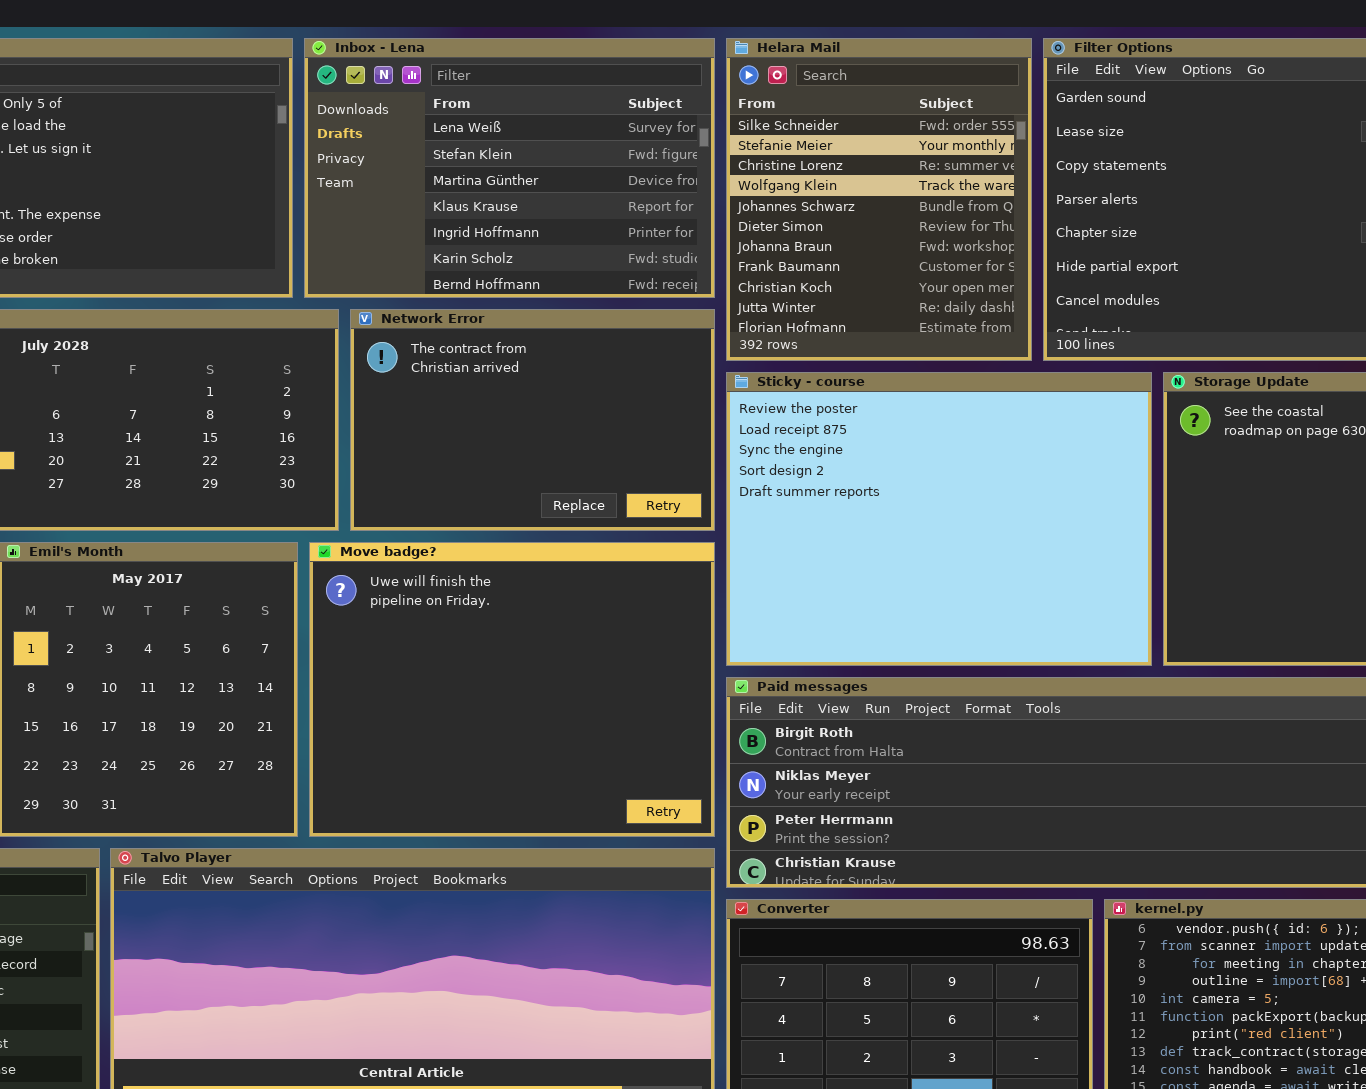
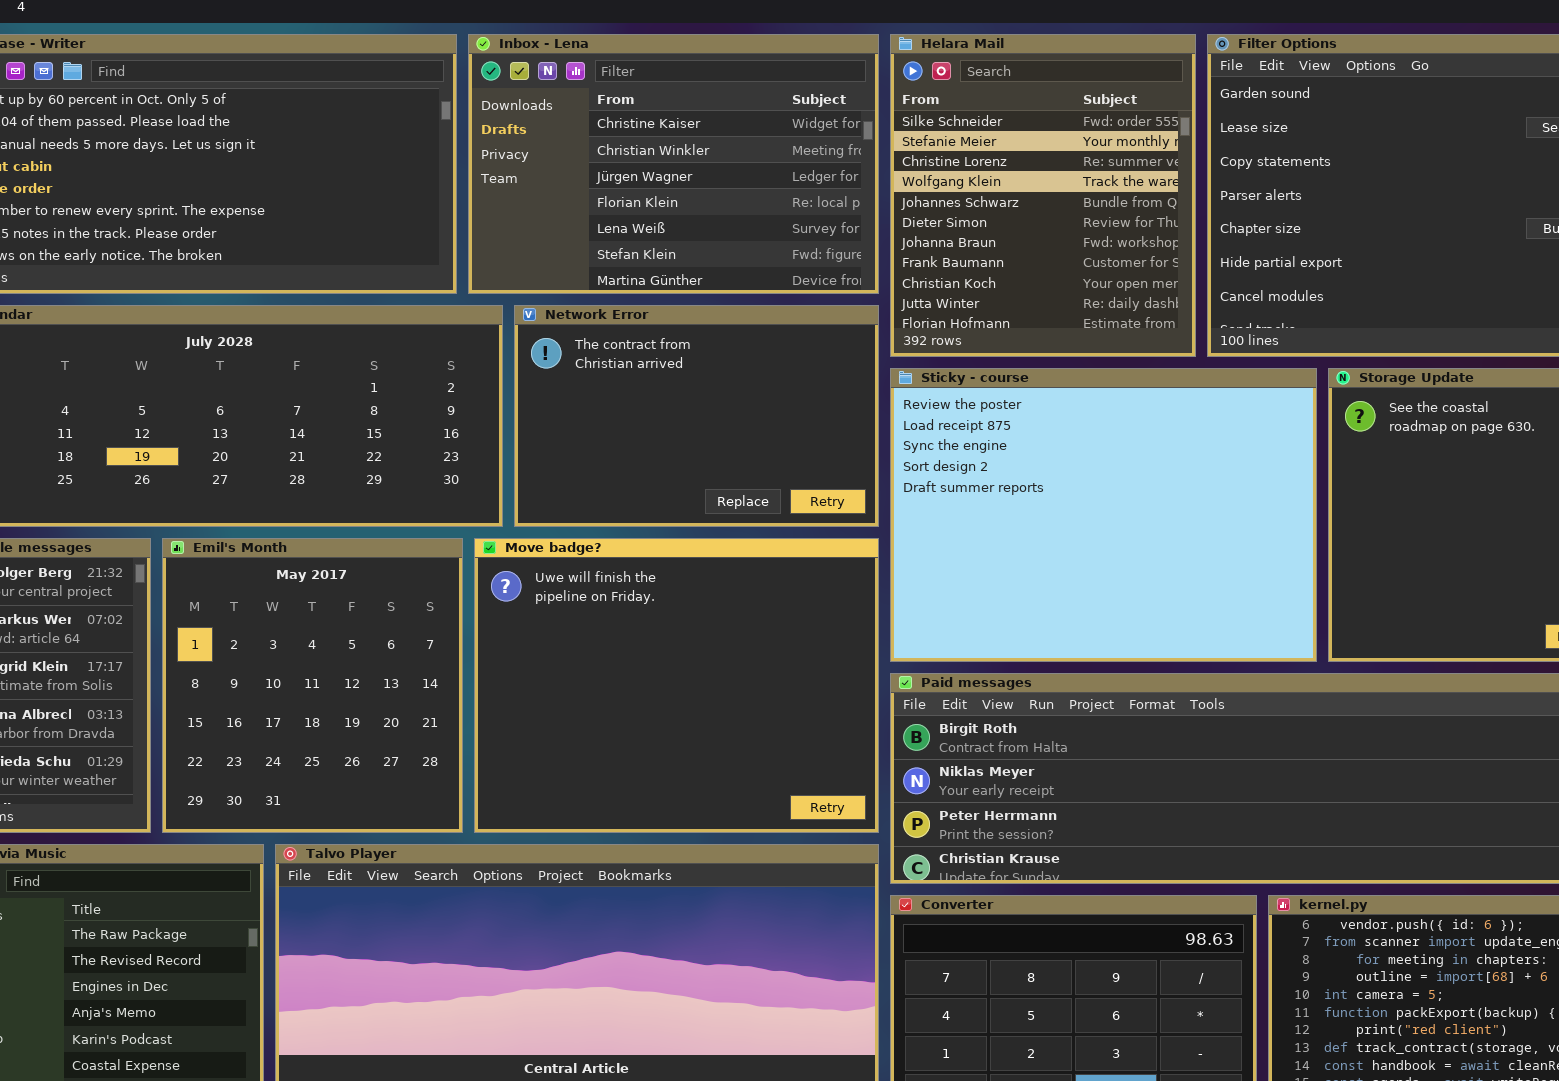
Inbox - Lena: [304,38,715,298] -> [468,34,879,294], scrolled up 4 rows

